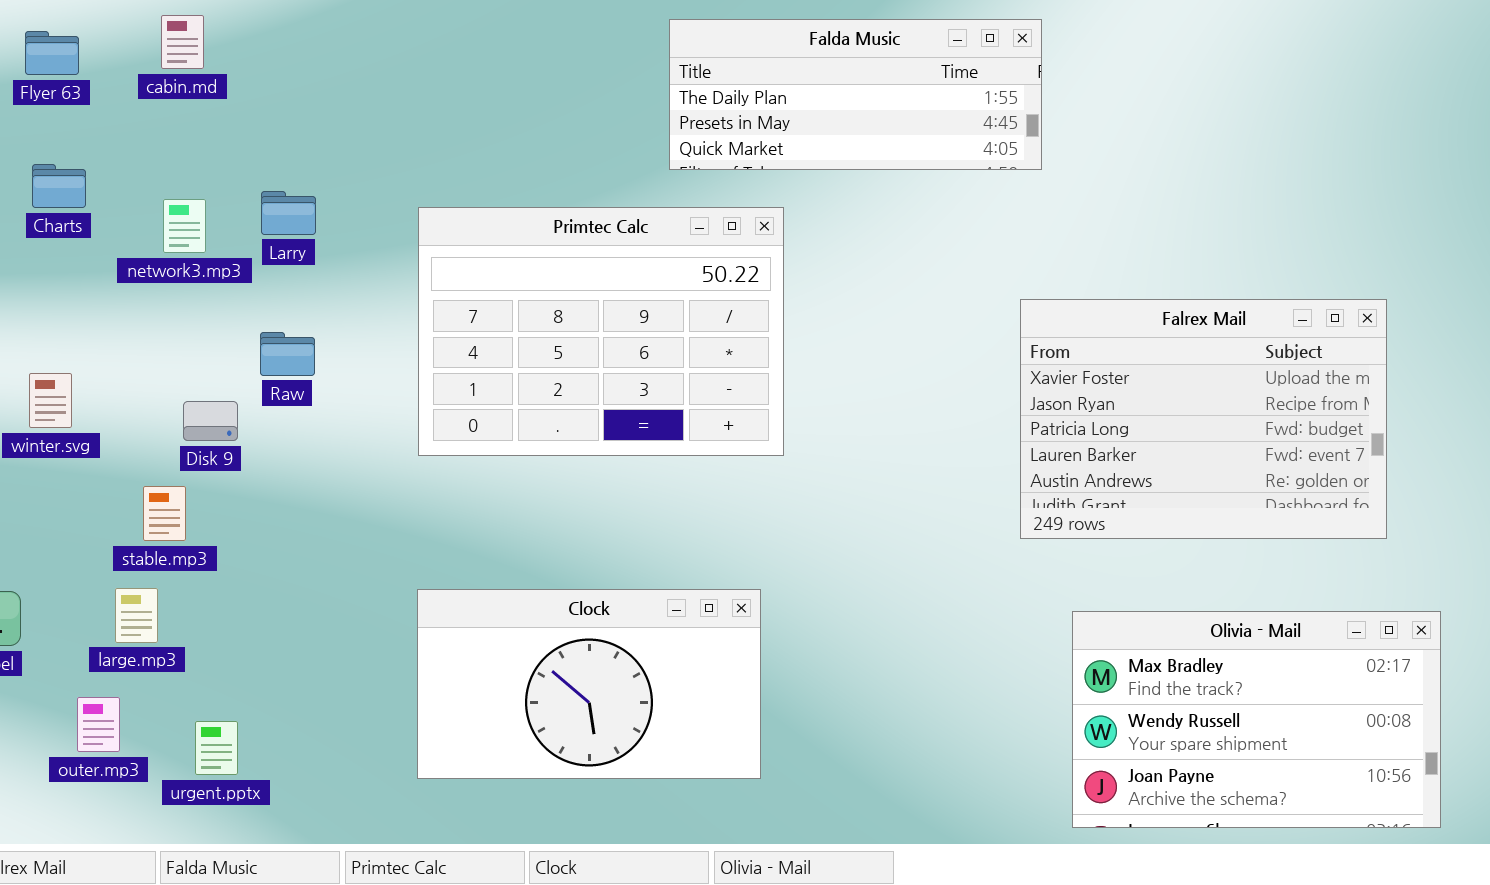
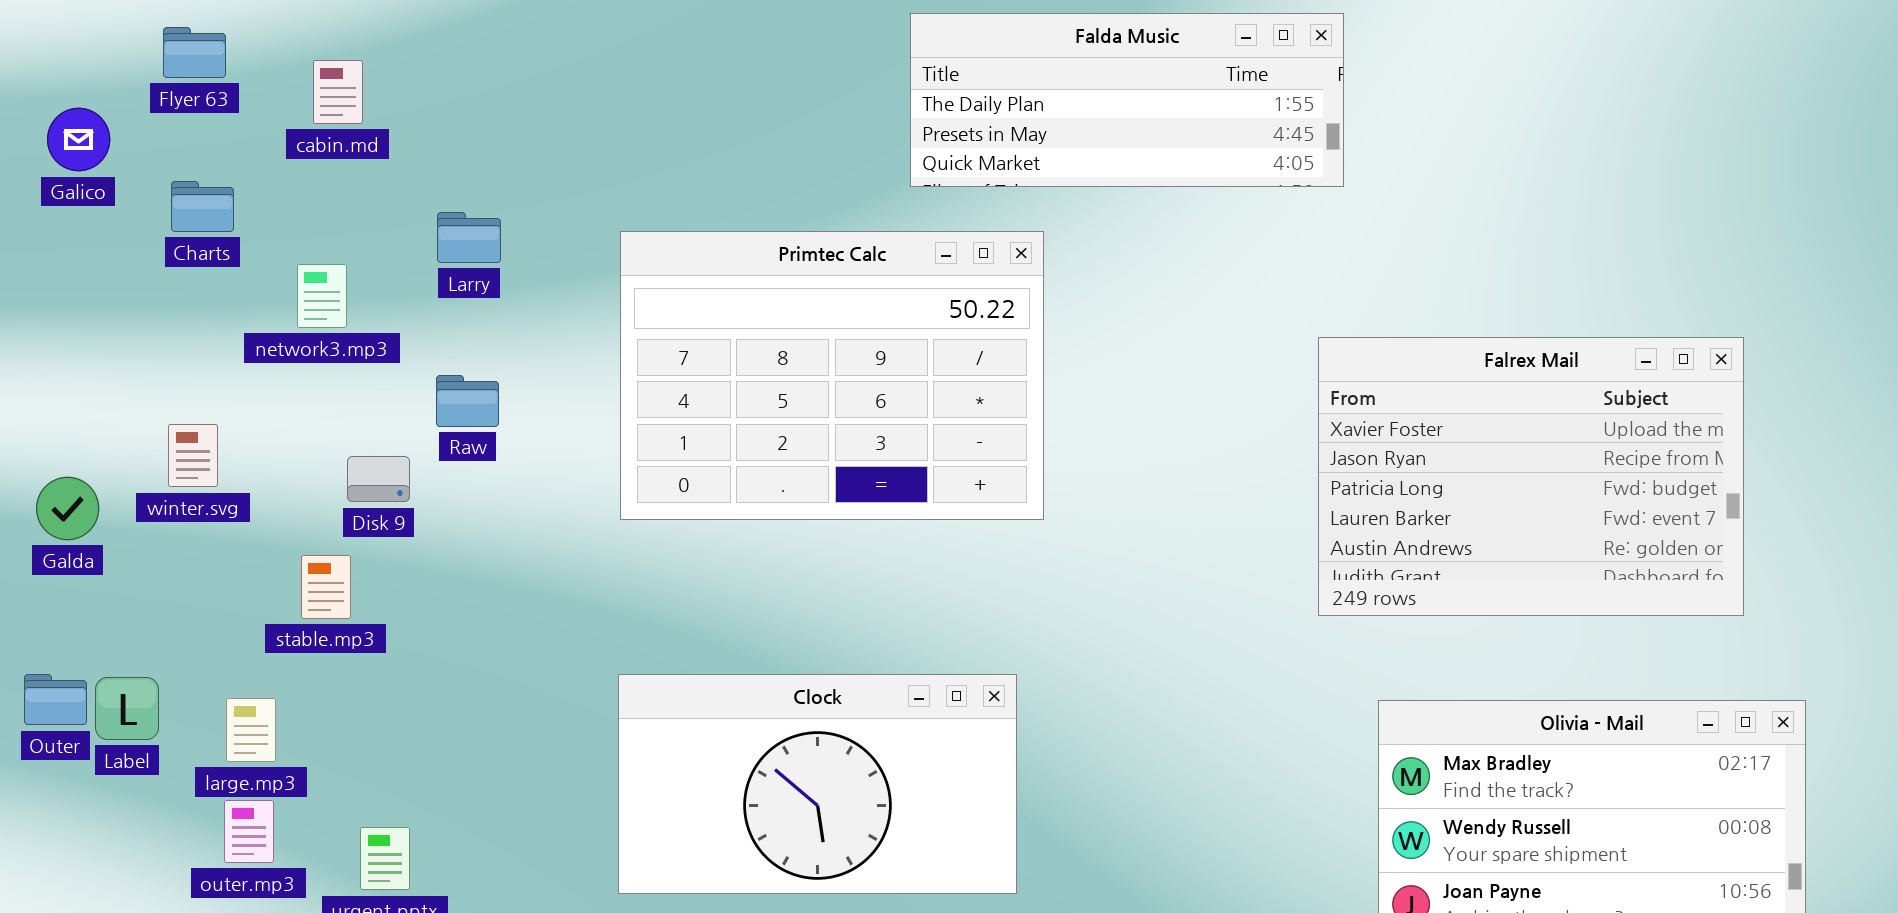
cabin.md: [161,15,204,69] -> [313,60,363,124], moved
network3.mp3: [163,199,206,253] -> [297,264,347,328], moved
large.mp3: [115,588,158,643] -> [226,698,276,762], moved

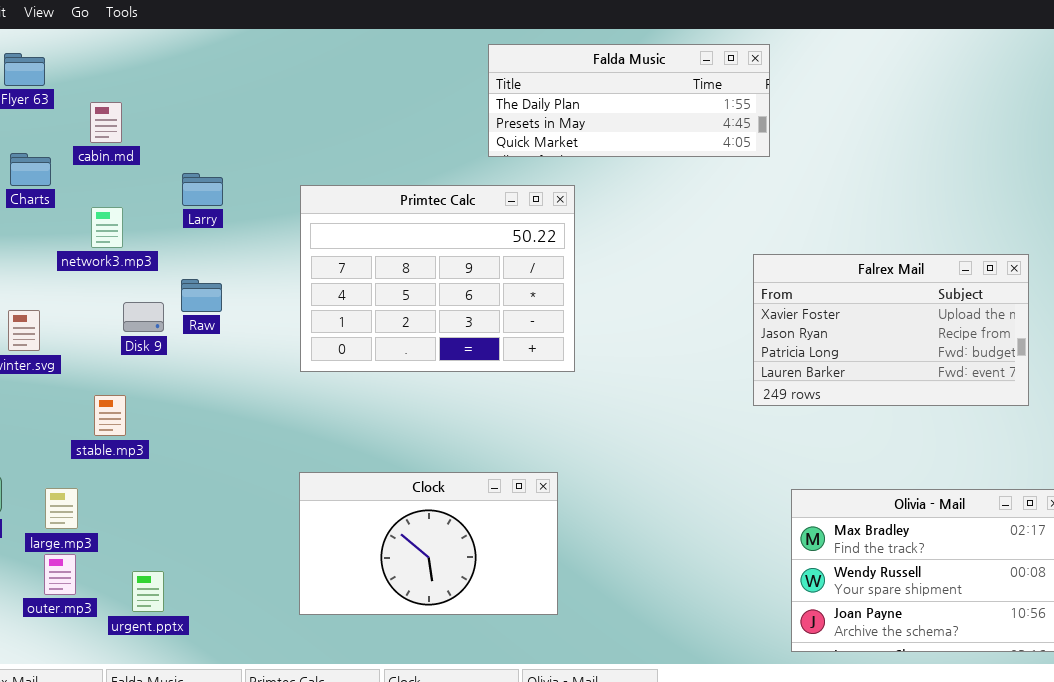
cabin.md: [313,60,363,124] -> [90,102,122,143], moved
Falrex Mail: [1318,337,1744,616] -> [753,254,1029,406], resized
Disk 9: [347,456,410,502] -> [123,302,164,332], moved

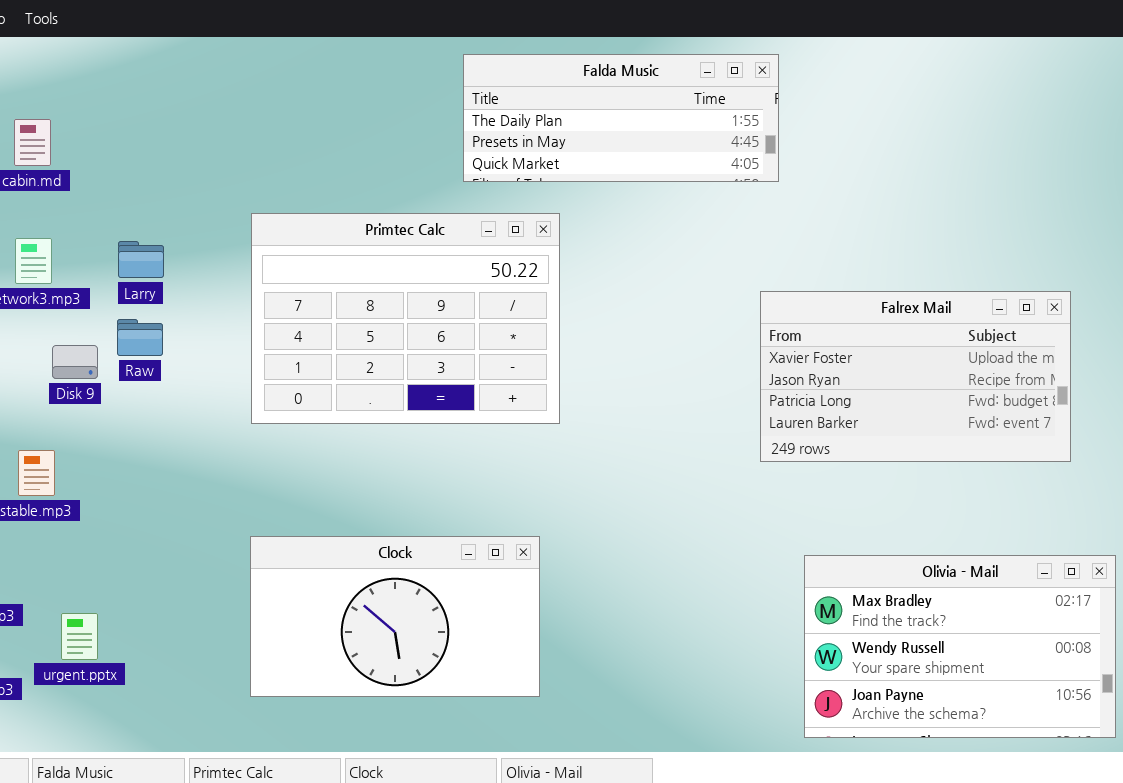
Larry: [182,173,223,206] -> [118,241,164,278], moved
urgent.pptx: [132,571,164,612] -> [61,613,98,660], moved

